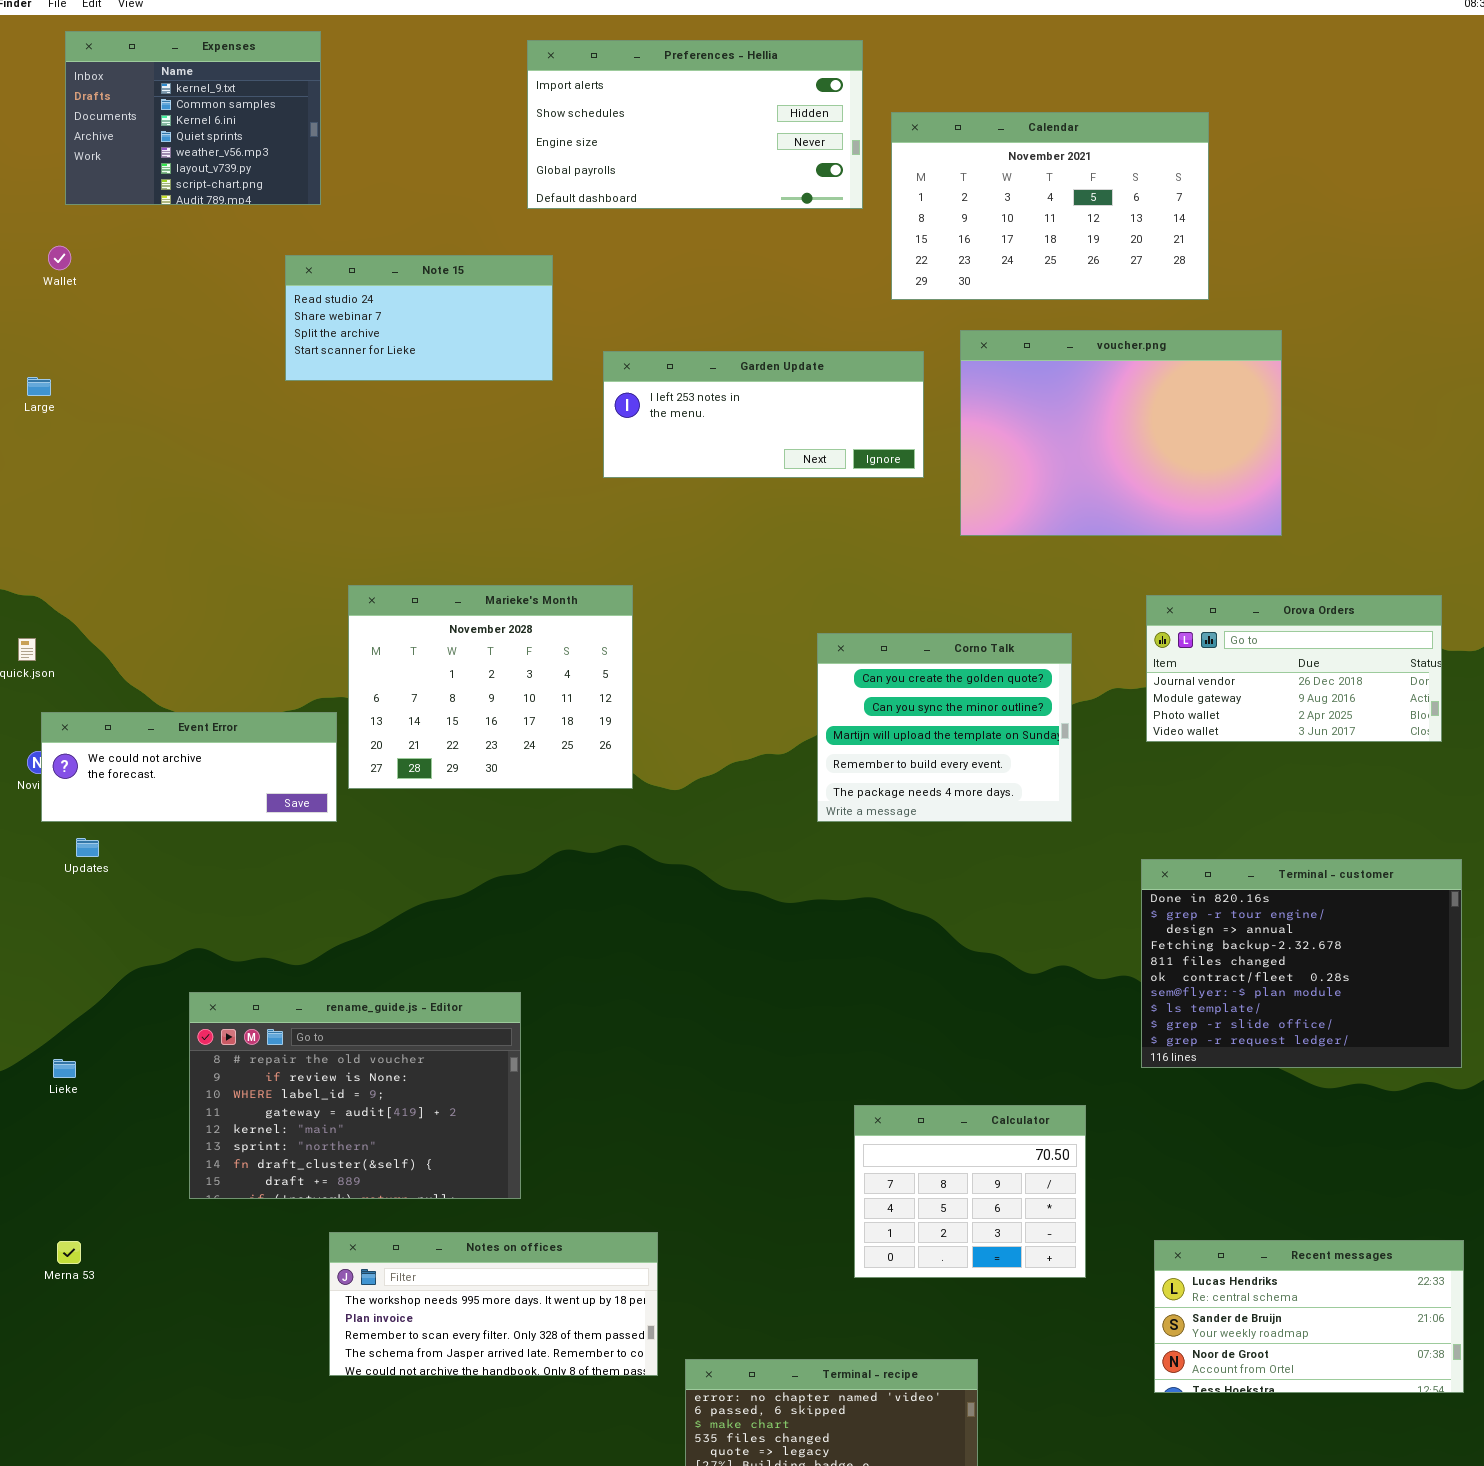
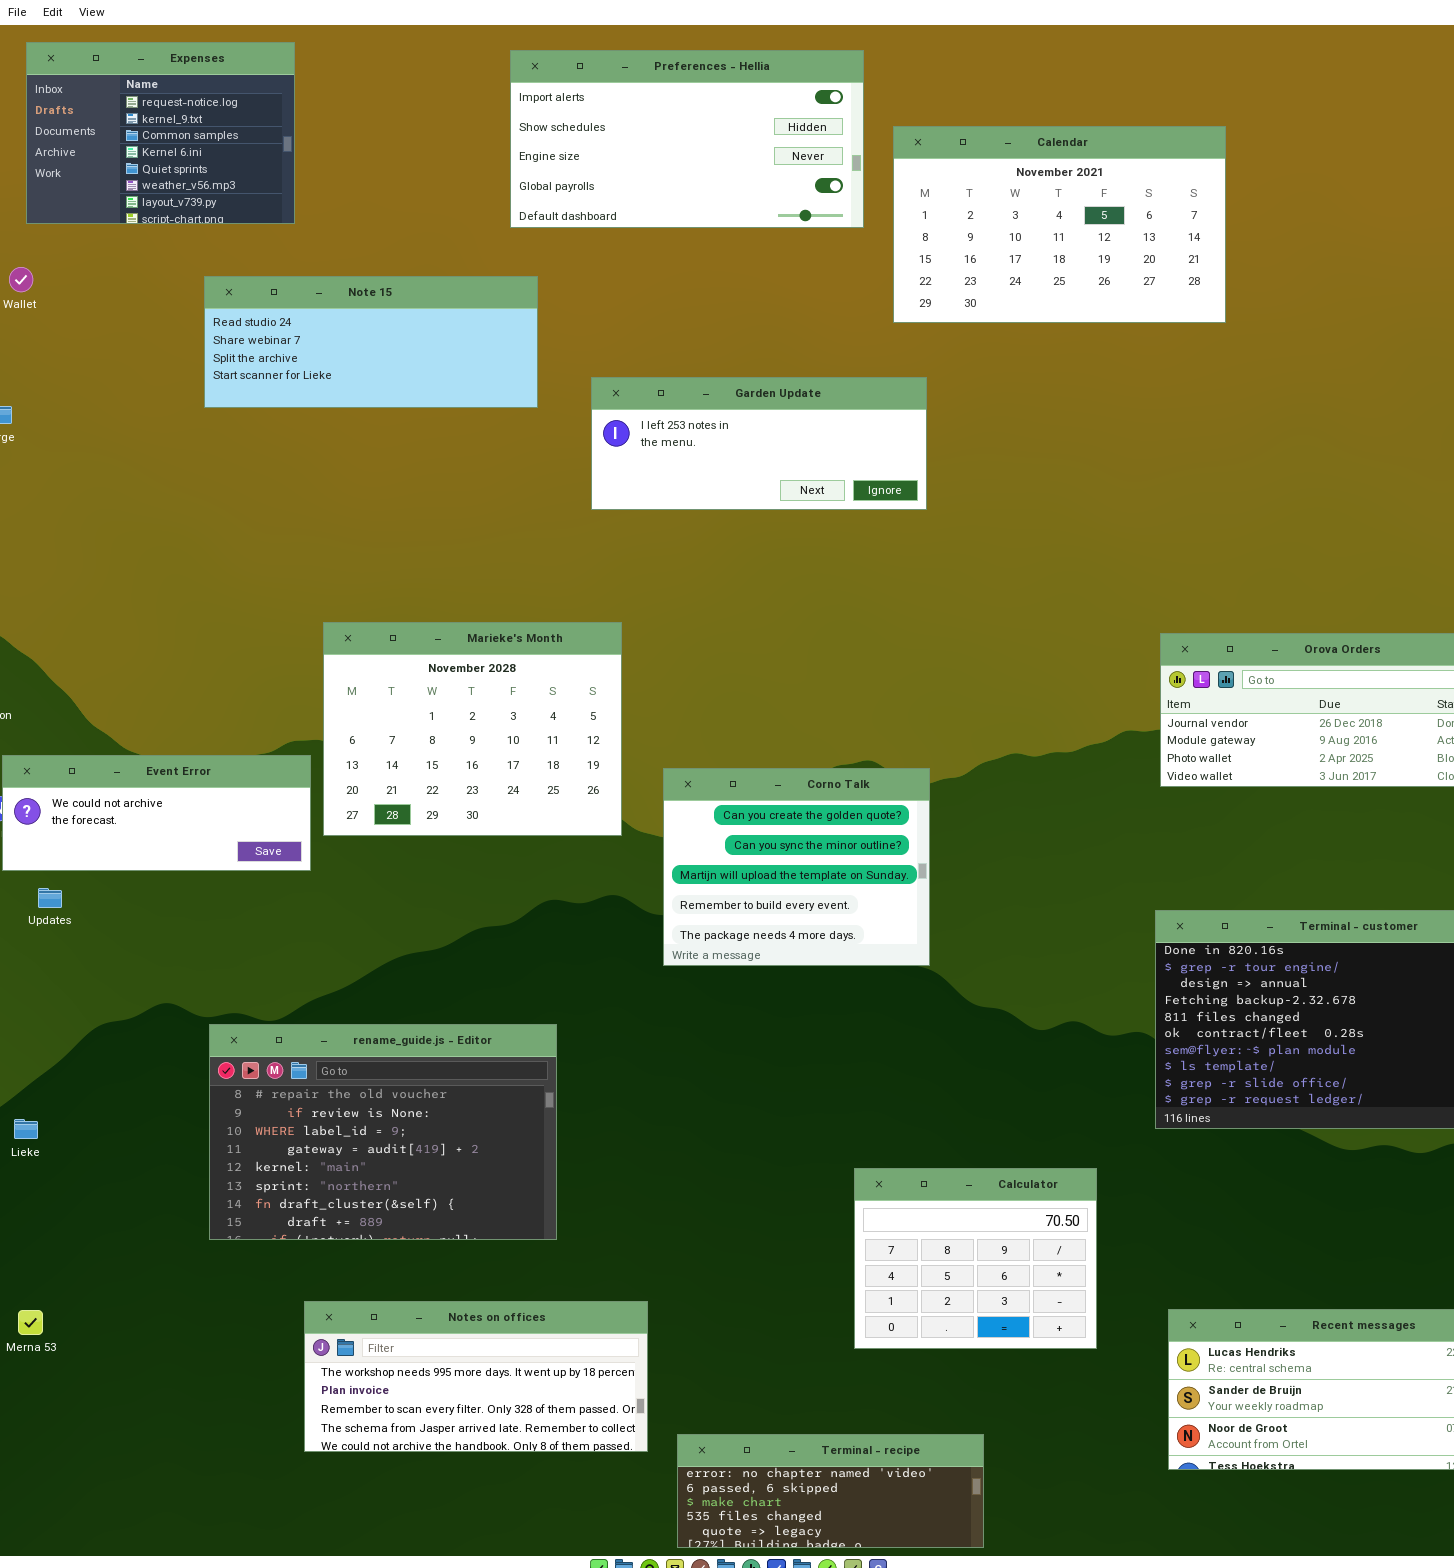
Expenses: [65,31,321,205] -> [26,42,295,224], scrolled up 1 row
Note 15: [285,255,553,381] -> [204,276,538,408], resized
voucher.png: [960,330,1282,536] -> none, closed
Corno Talk: [817,633,1072,822] -> [663,768,930,966], moved
rename_guide.js - Editor: [189,992,521,1199] -> [209,1024,557,1240], moved

